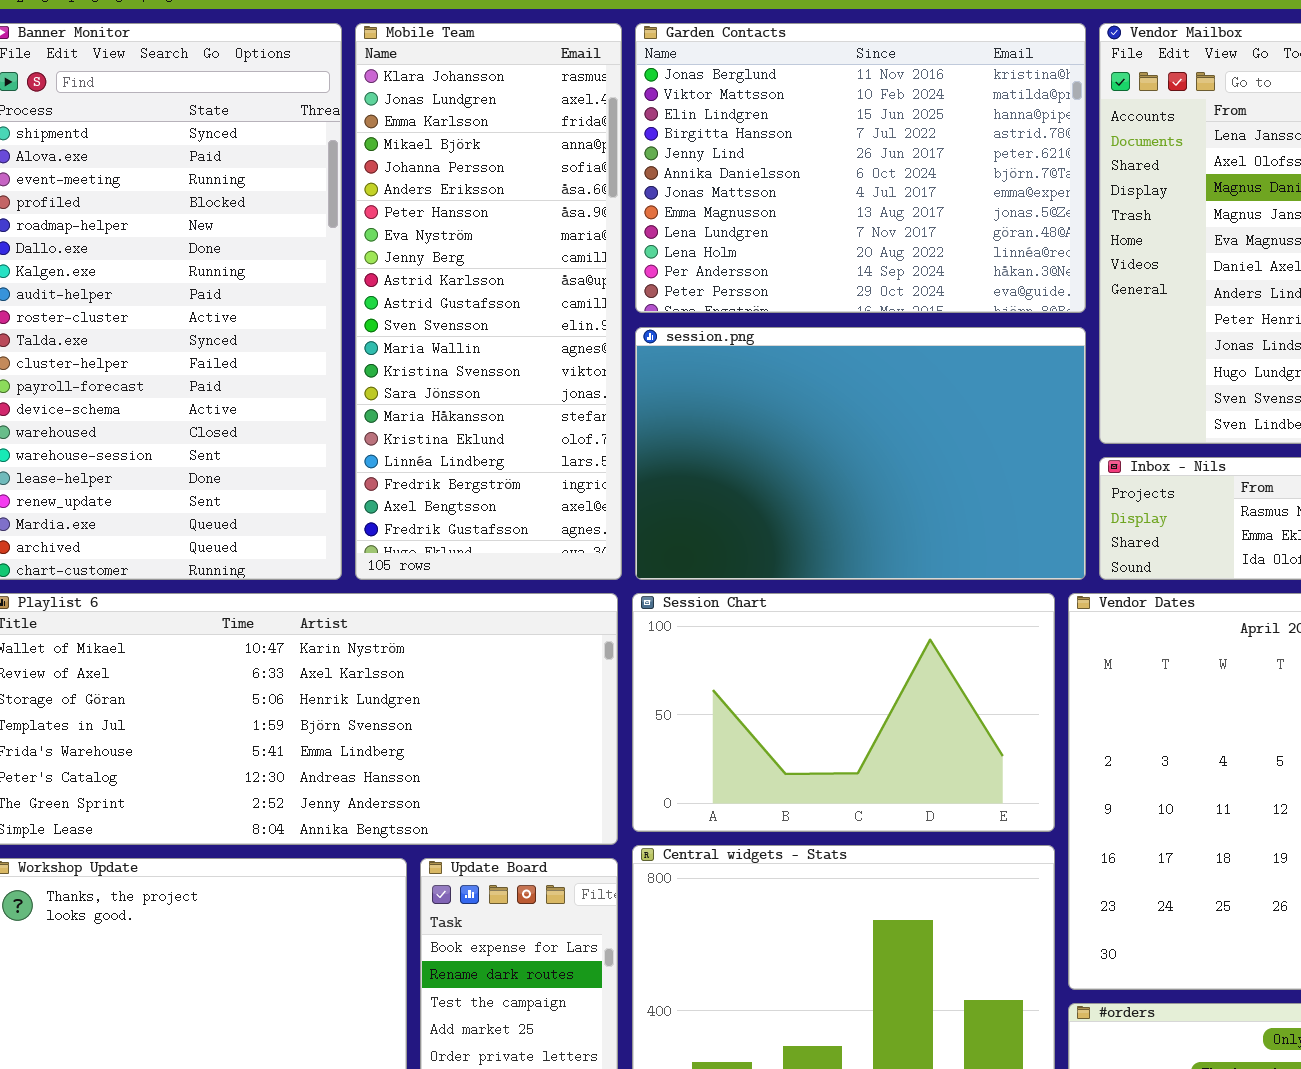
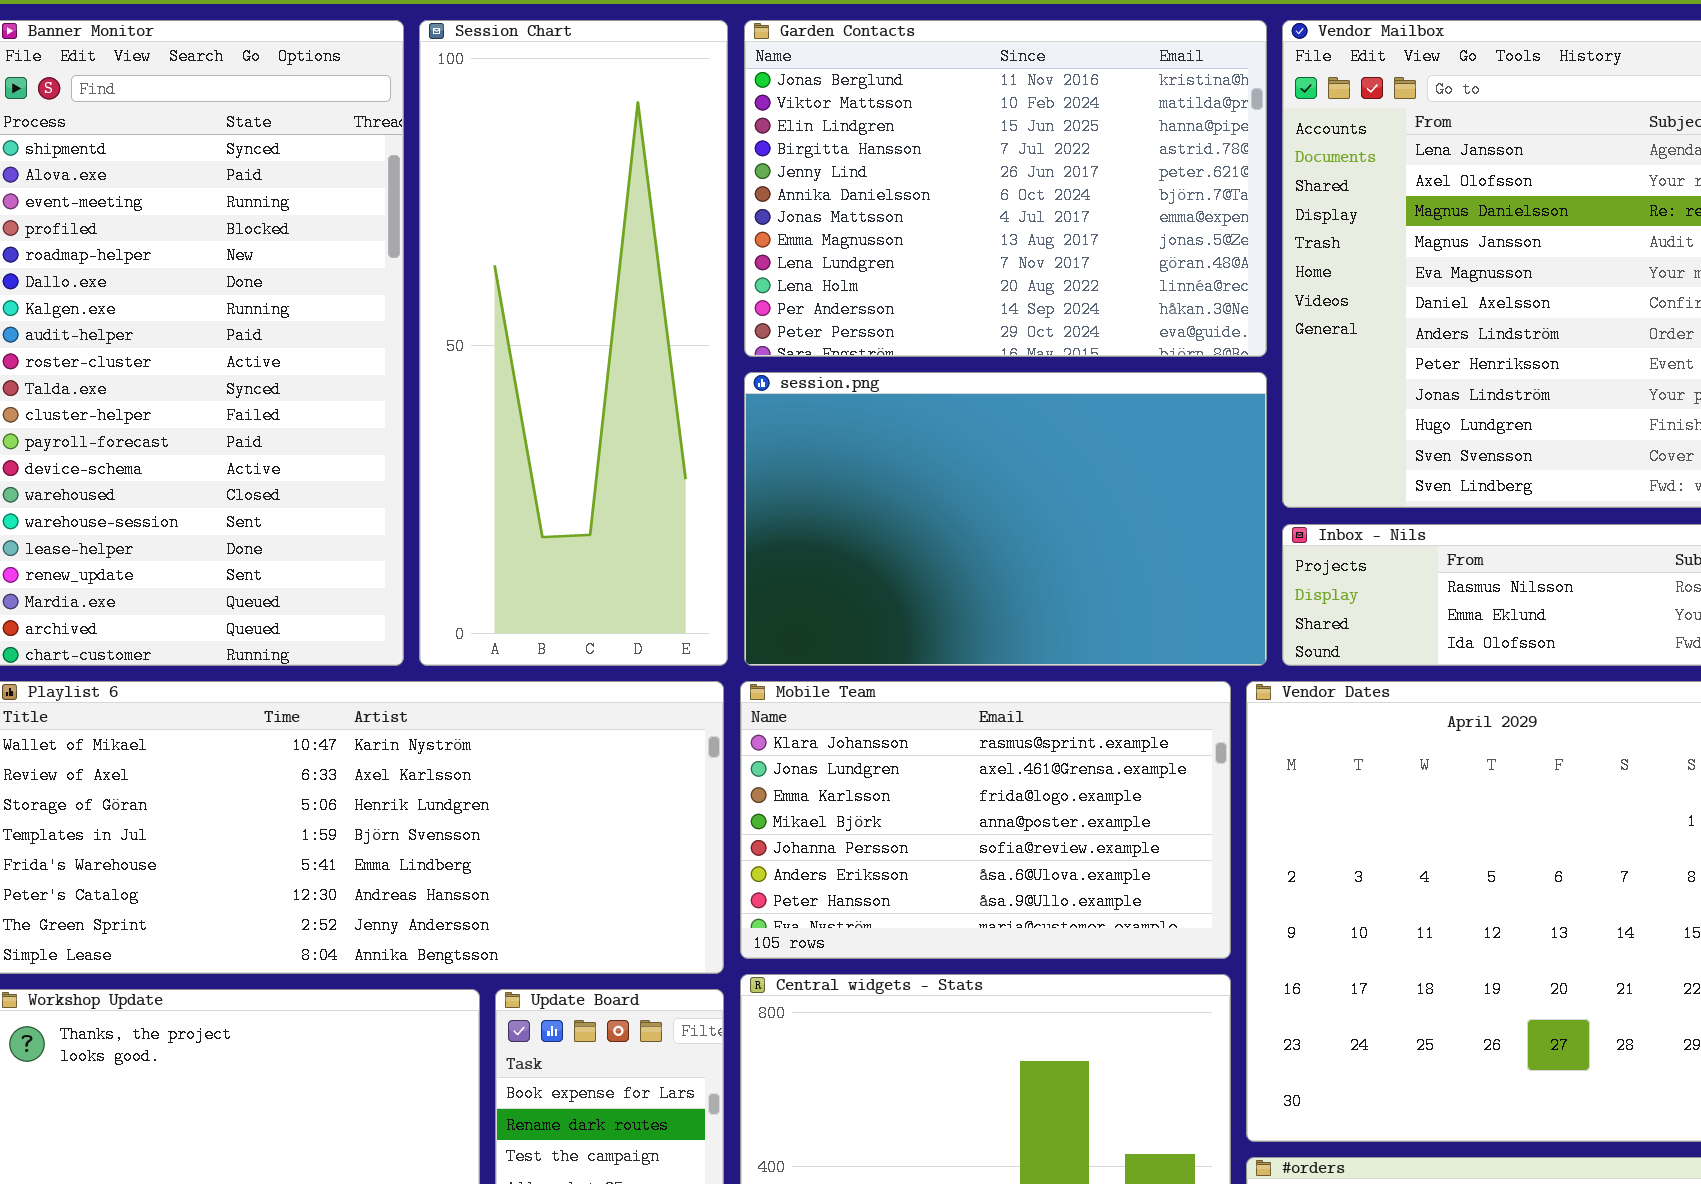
Mobile Team: [355,23,622,580] -> [740,681,1231,959], moved, resized
Session Chart: [632,593,1055,832] -> [419,20,728,666], moved, resized

